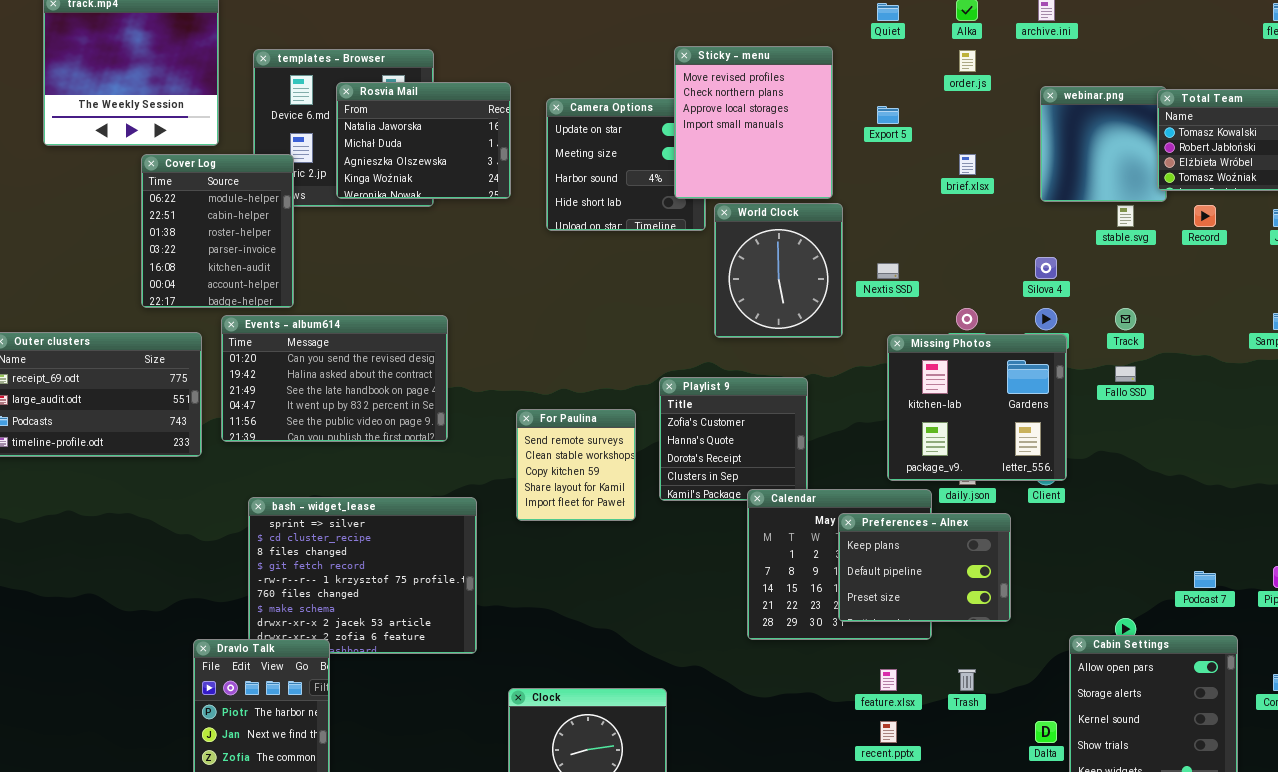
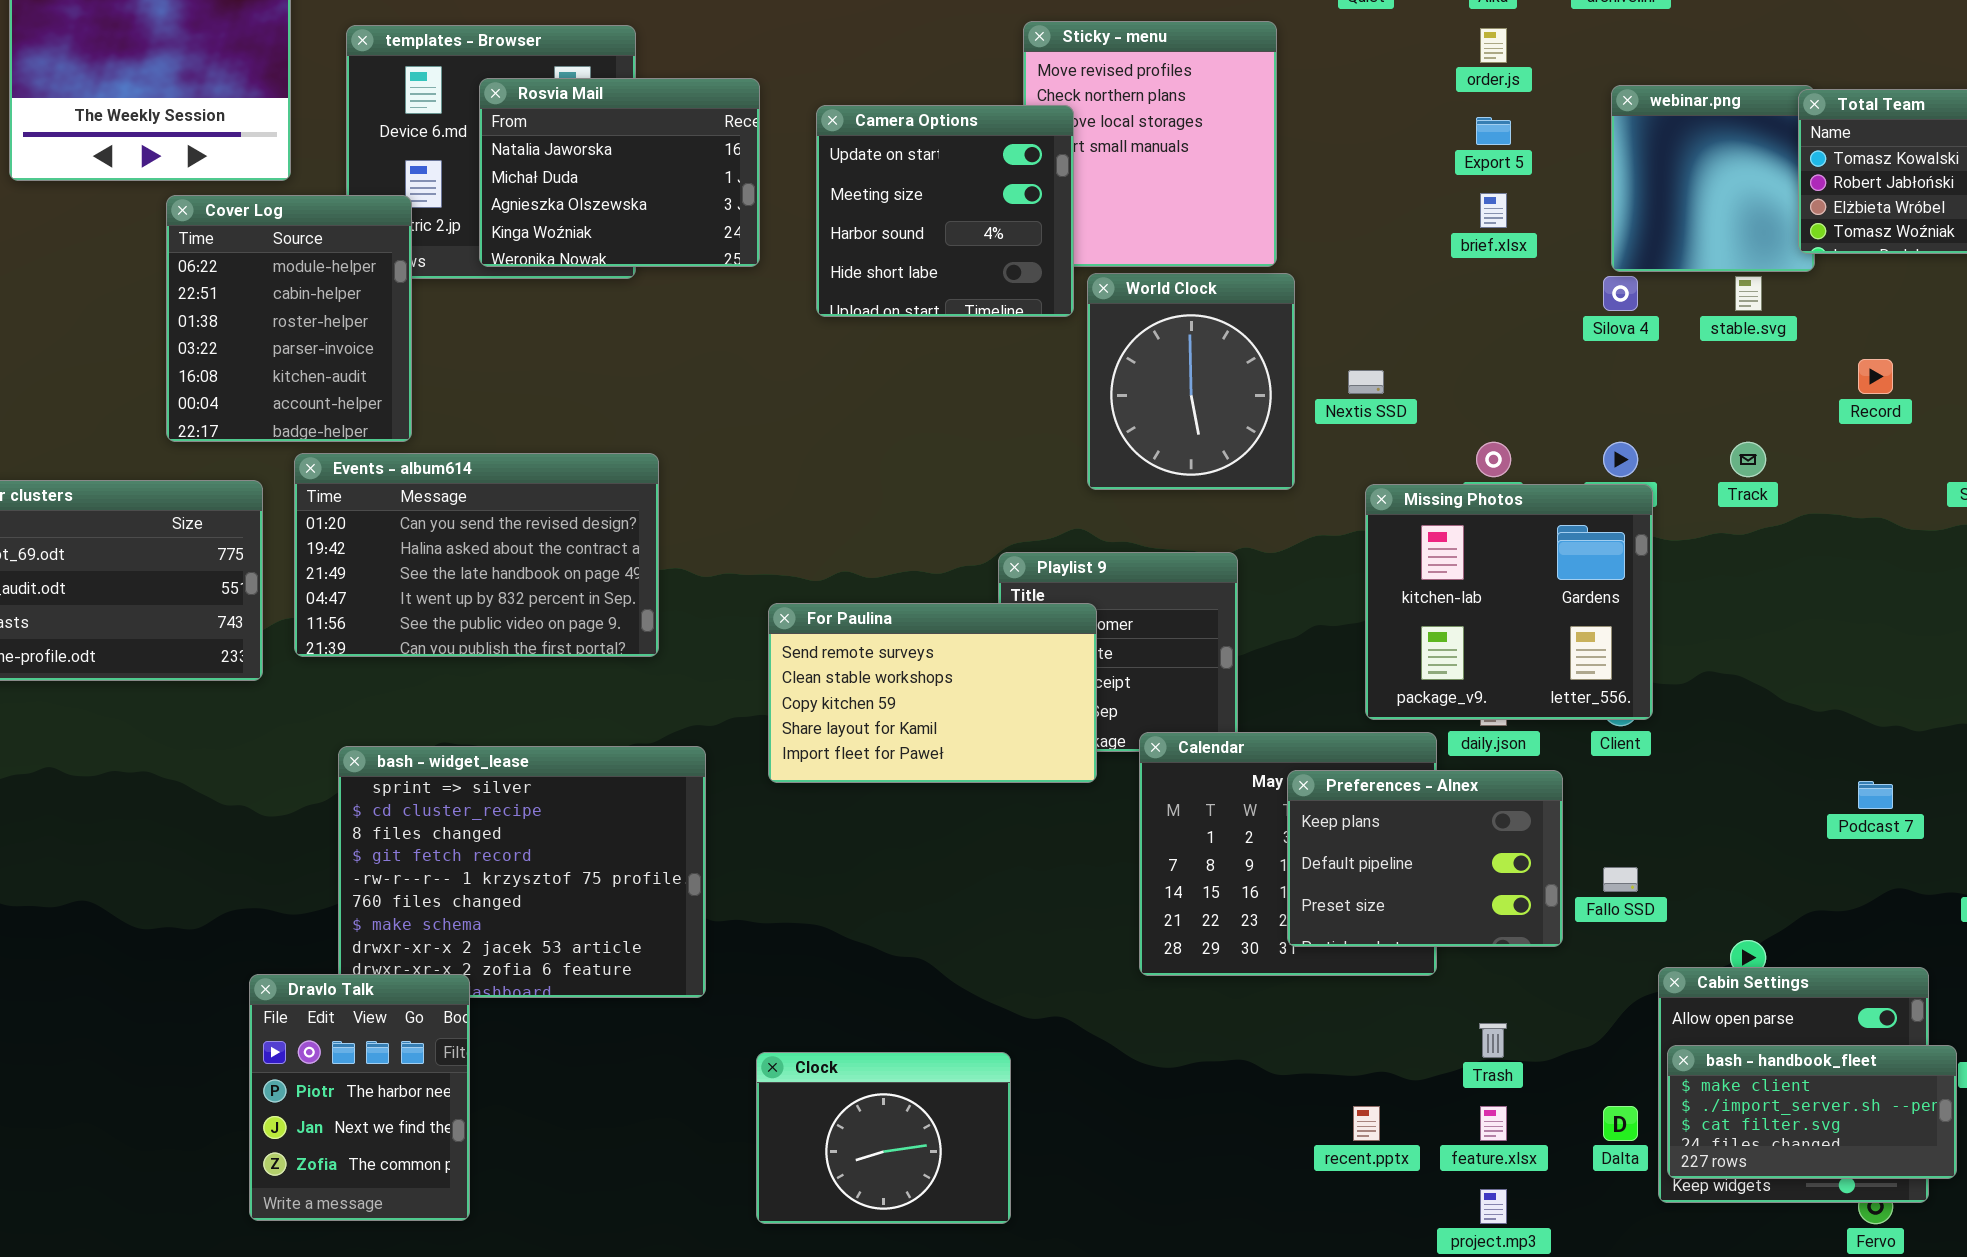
Camera Options: [546,98,706,231] -> [816,105,1074,317], raised
Export 5: [877,106,899,124] -> [1476,117,1511,145], moved
Record: [1194,205,1216,227] -> [1858,359,1893,394], moved
Silova 4: [1035,257,1057,279] -> [1603,276,1638,311], moved
Fallo SSD: [1115,366,1136,382] -> [1603,867,1638,892], moved
For Paulina: [516,409,636,521] -> [768,603,1097,783], resized
Podcast 7: [1194,571,1216,588] -> [1858,781,1893,809], moved
feature.xlsx: [880,669,897,691] -> [1480,1106,1507,1141], moved
bash - handbook_fleet: none -> [1667,1045,1957,1179], opened

